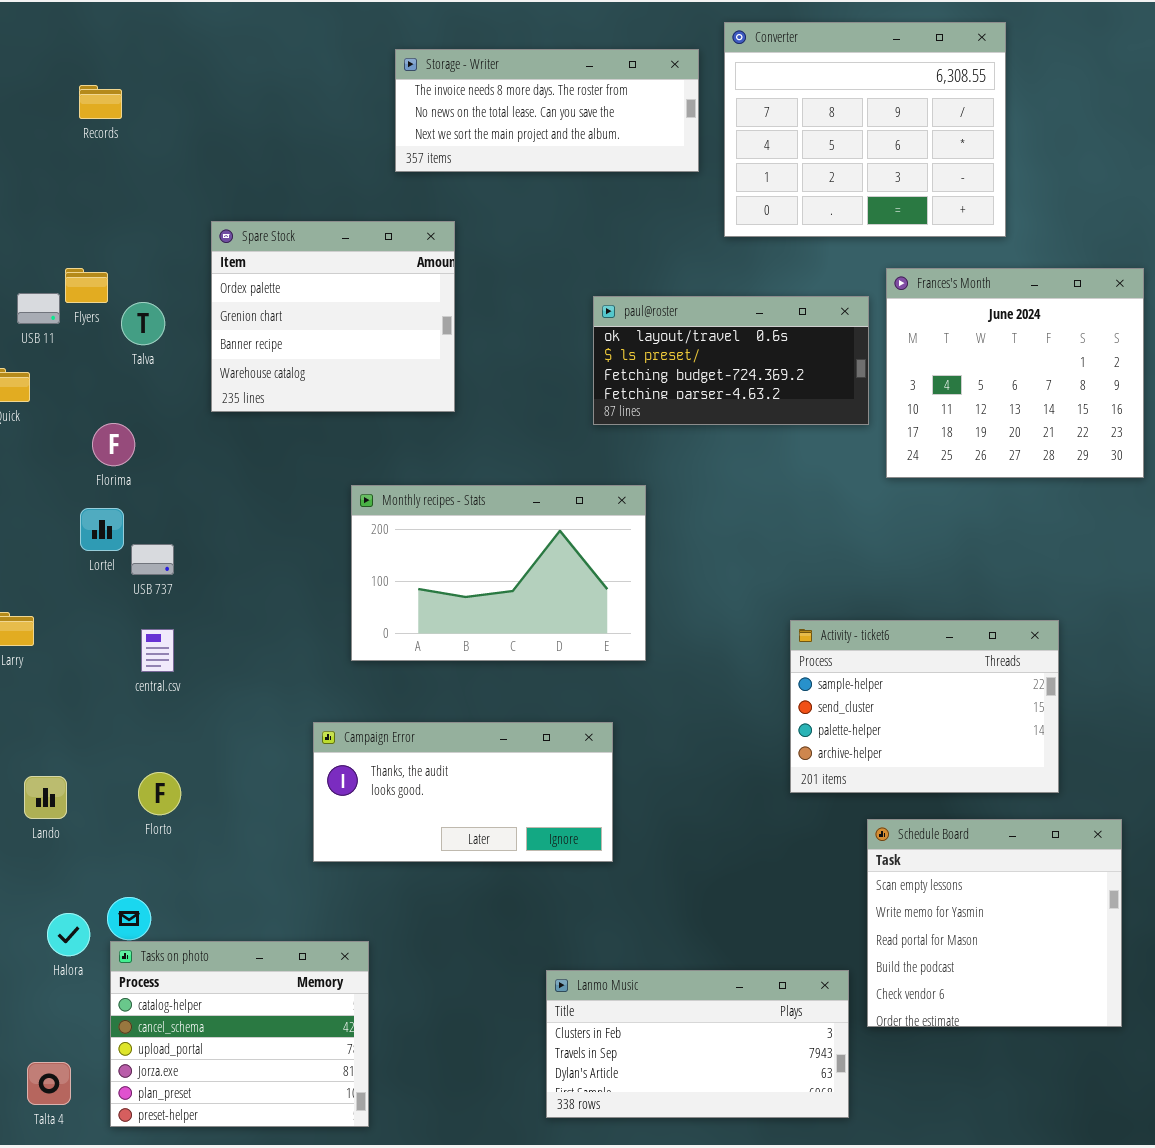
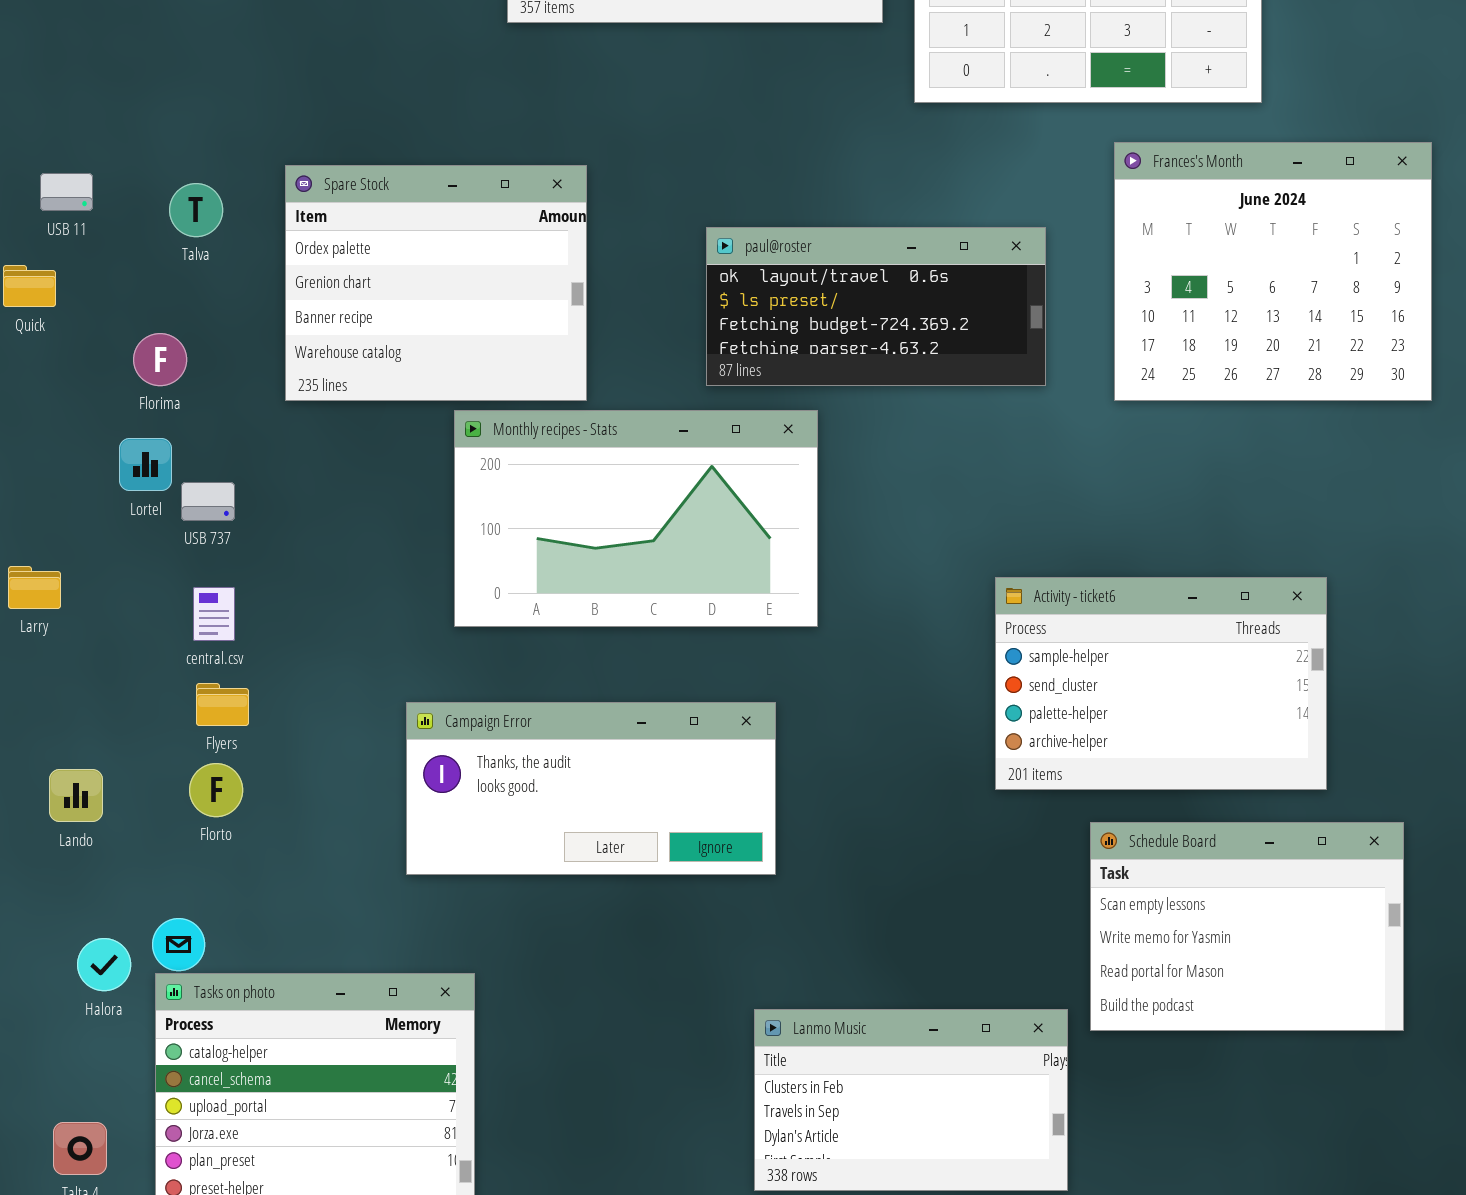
Spare Stock: [211,221,455,412] -> [285,165,587,401], moved
Flyers: [65,268,108,303] -> [196,683,249,726], moved
paul@roster: [593,296,869,425] -> [706,227,1046,386], moved
Schedule Board: [867,819,1122,1027] -> [1090,822,1404,1031], resized
Lanmo Music: [546,970,849,1118] -> [754,1009,1068,1191], resized

